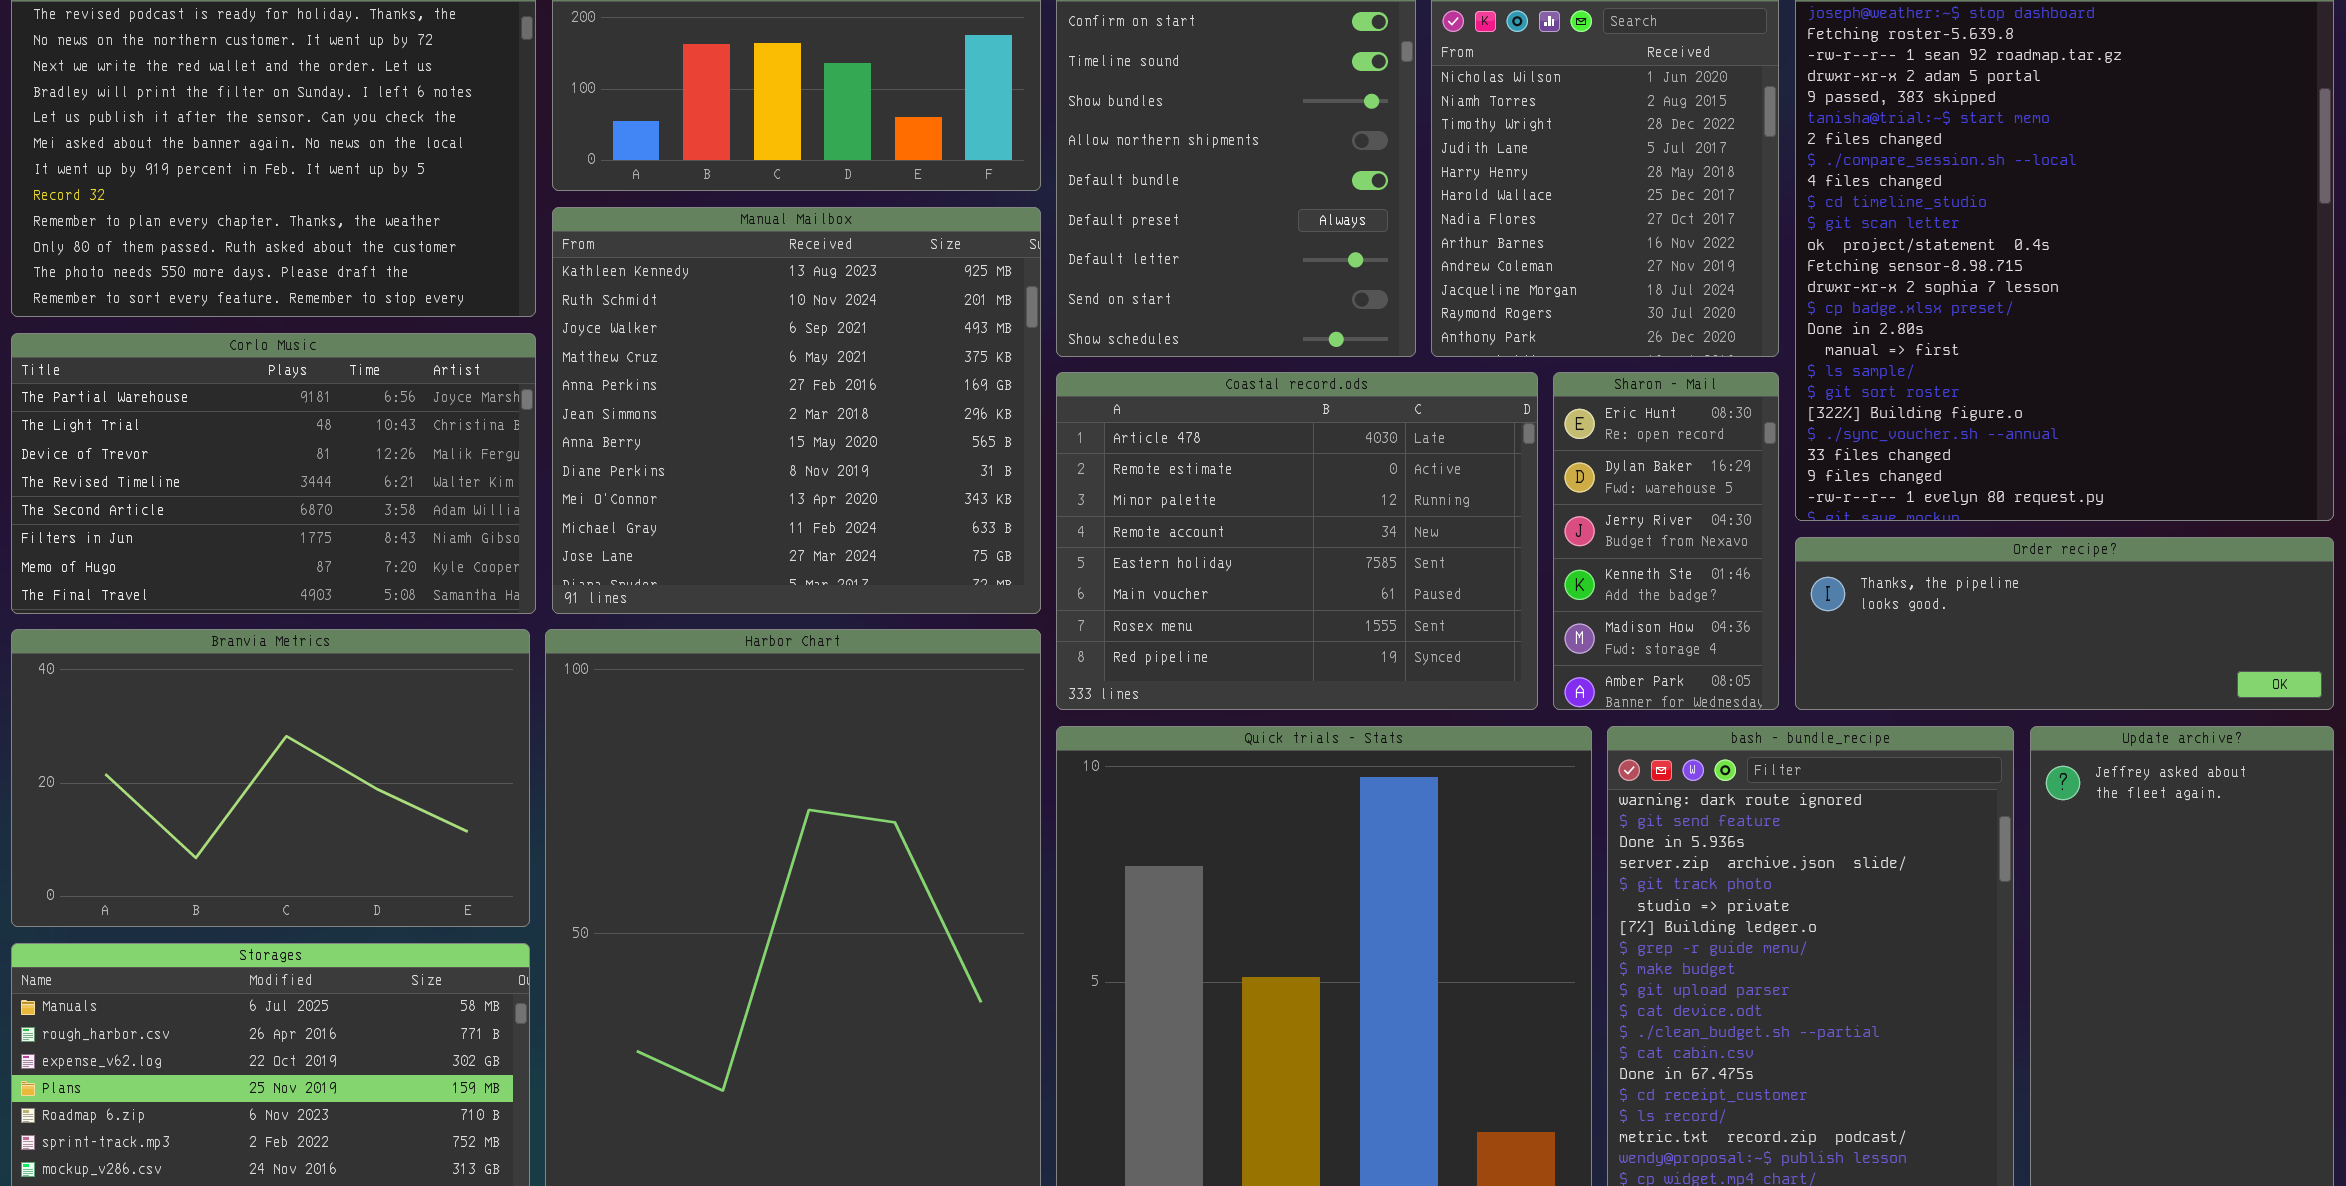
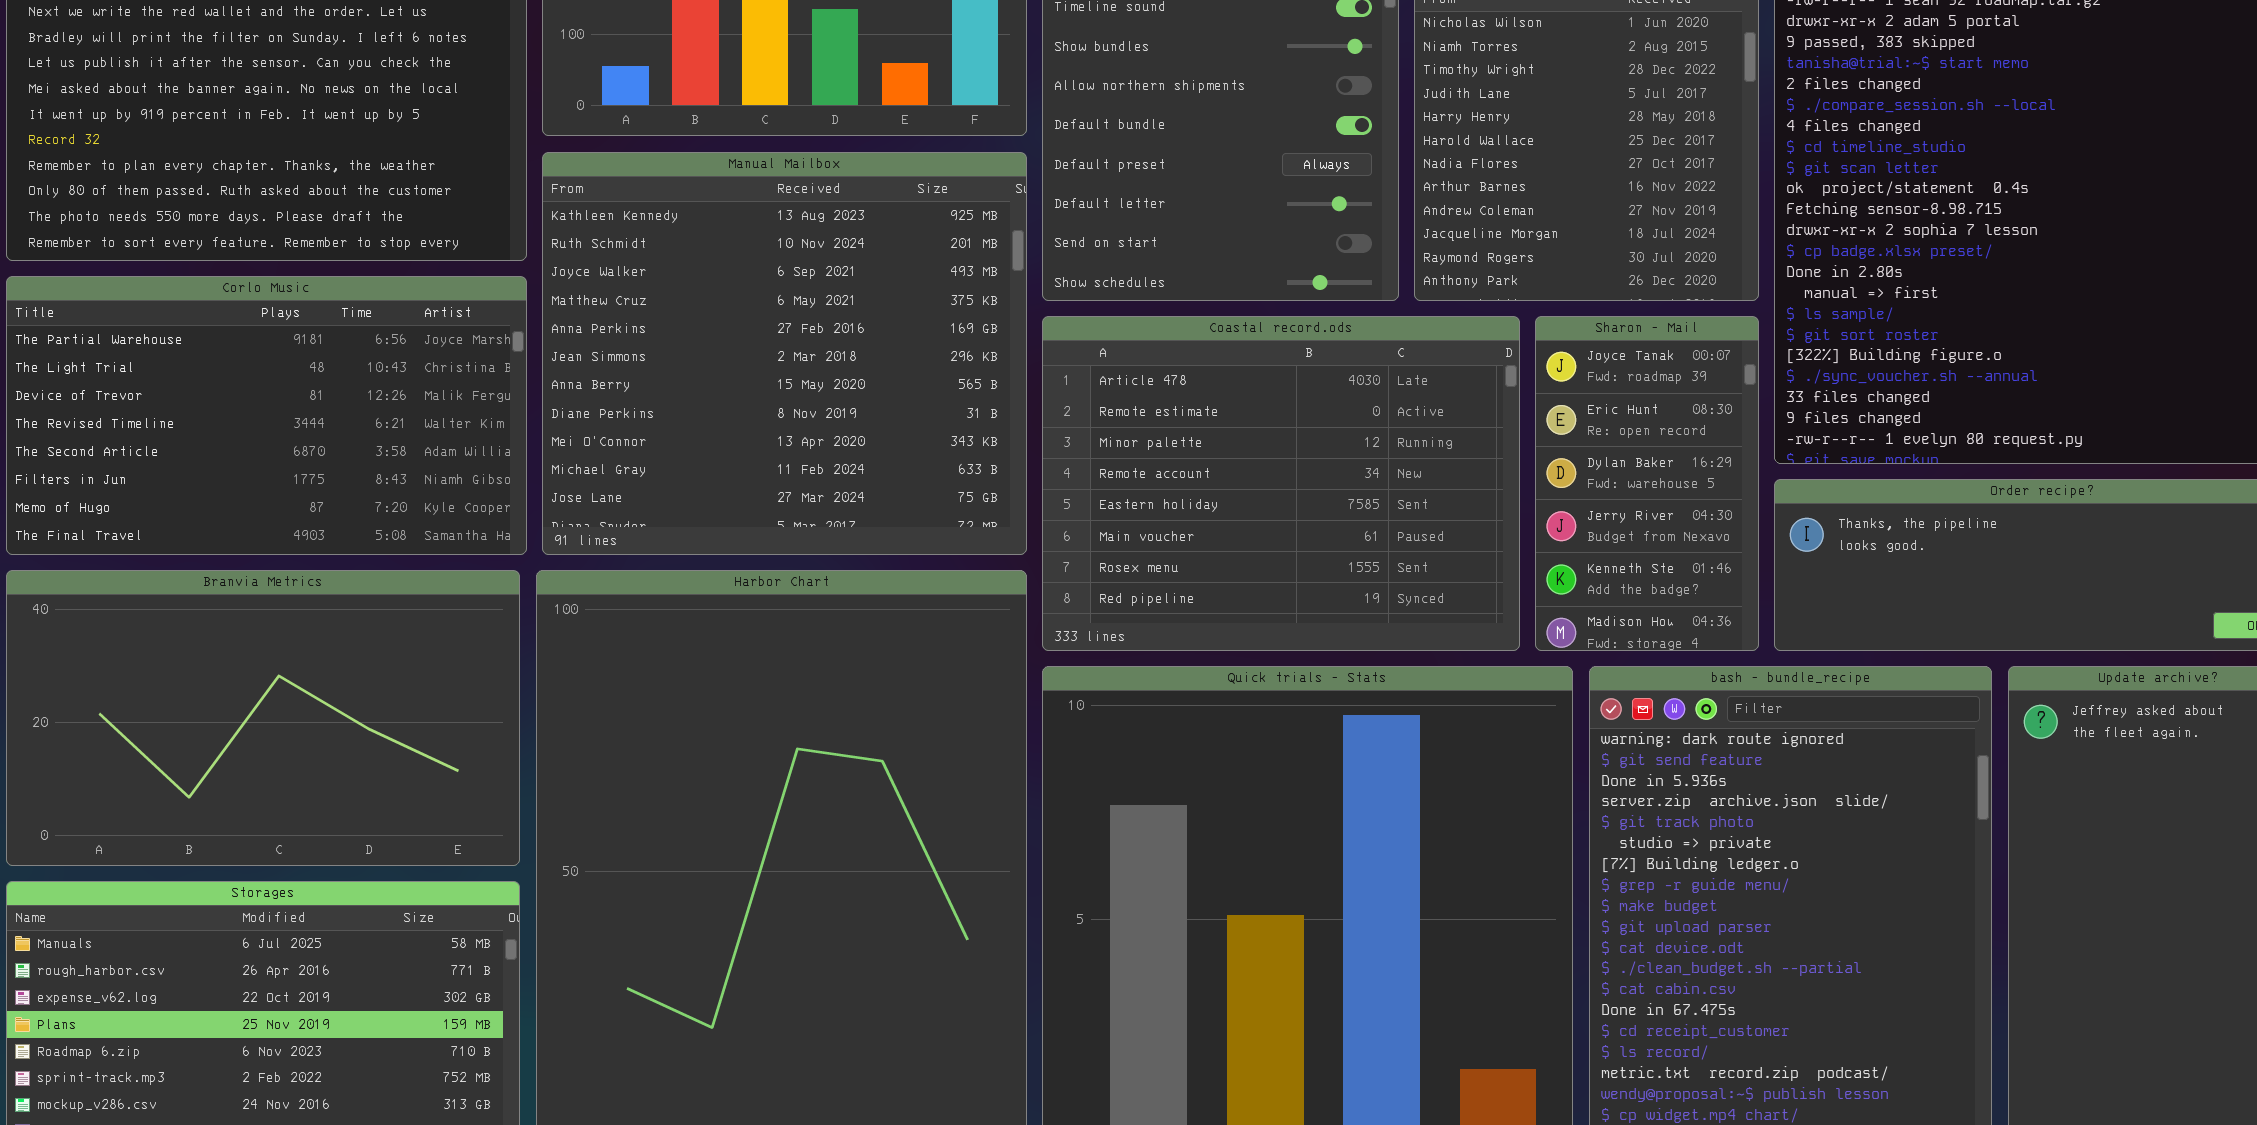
Sharon - Mail: [1553,372,1779,710] -> [1535,316,1759,651], scrolled up 1 row

